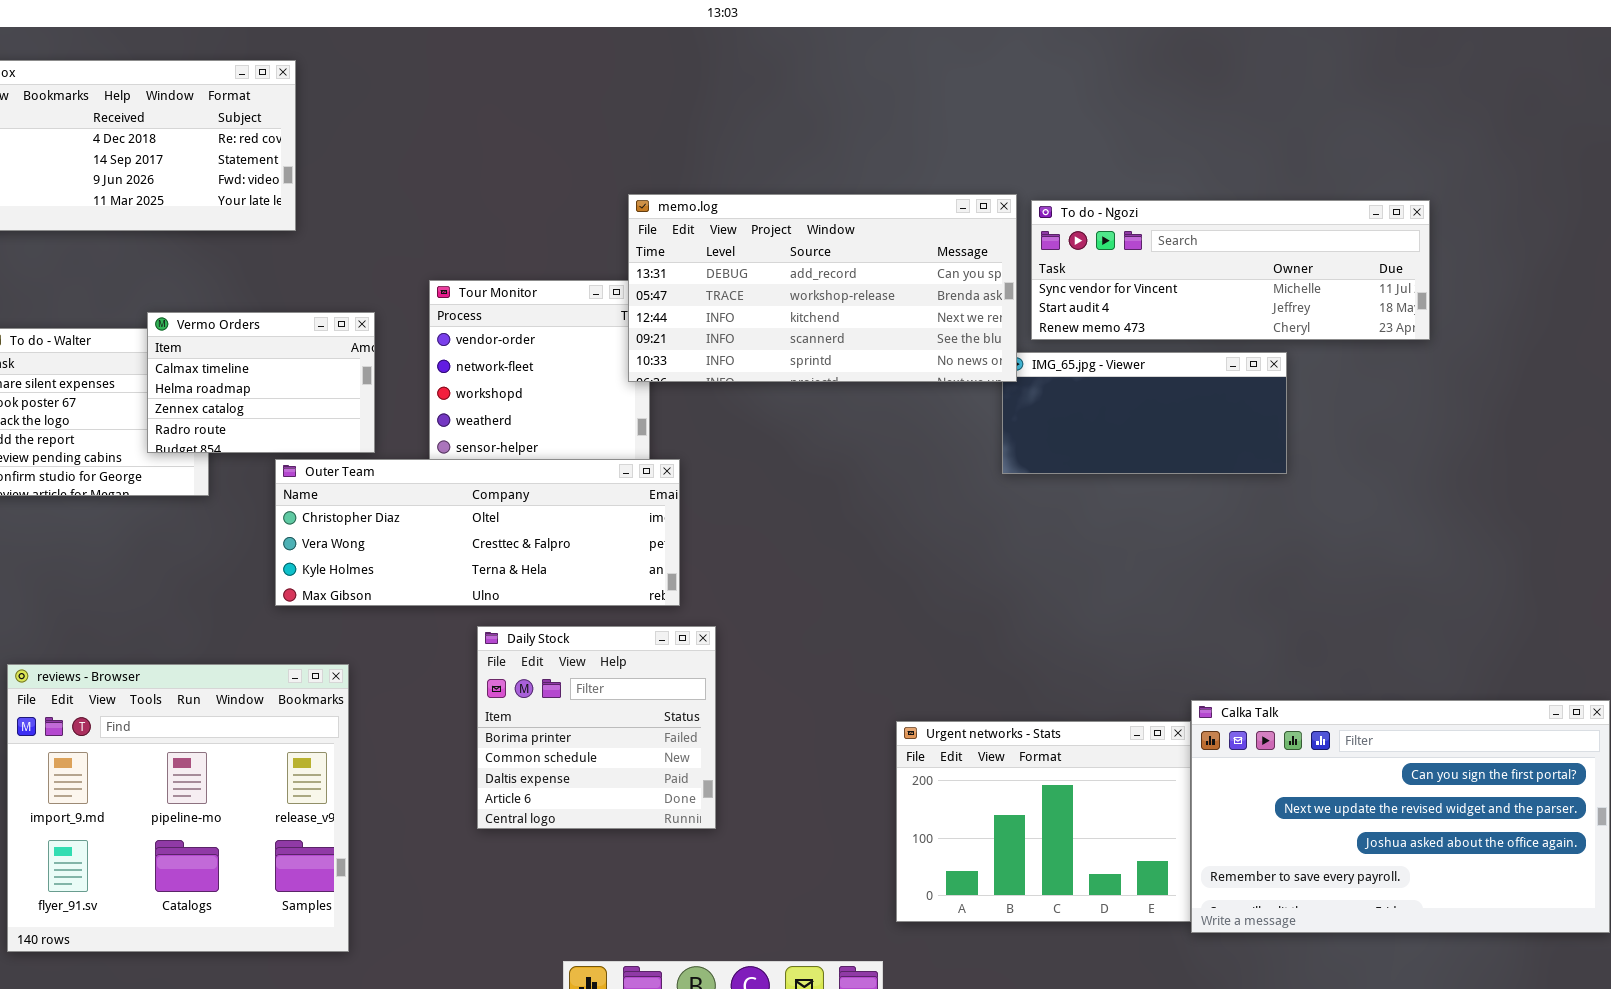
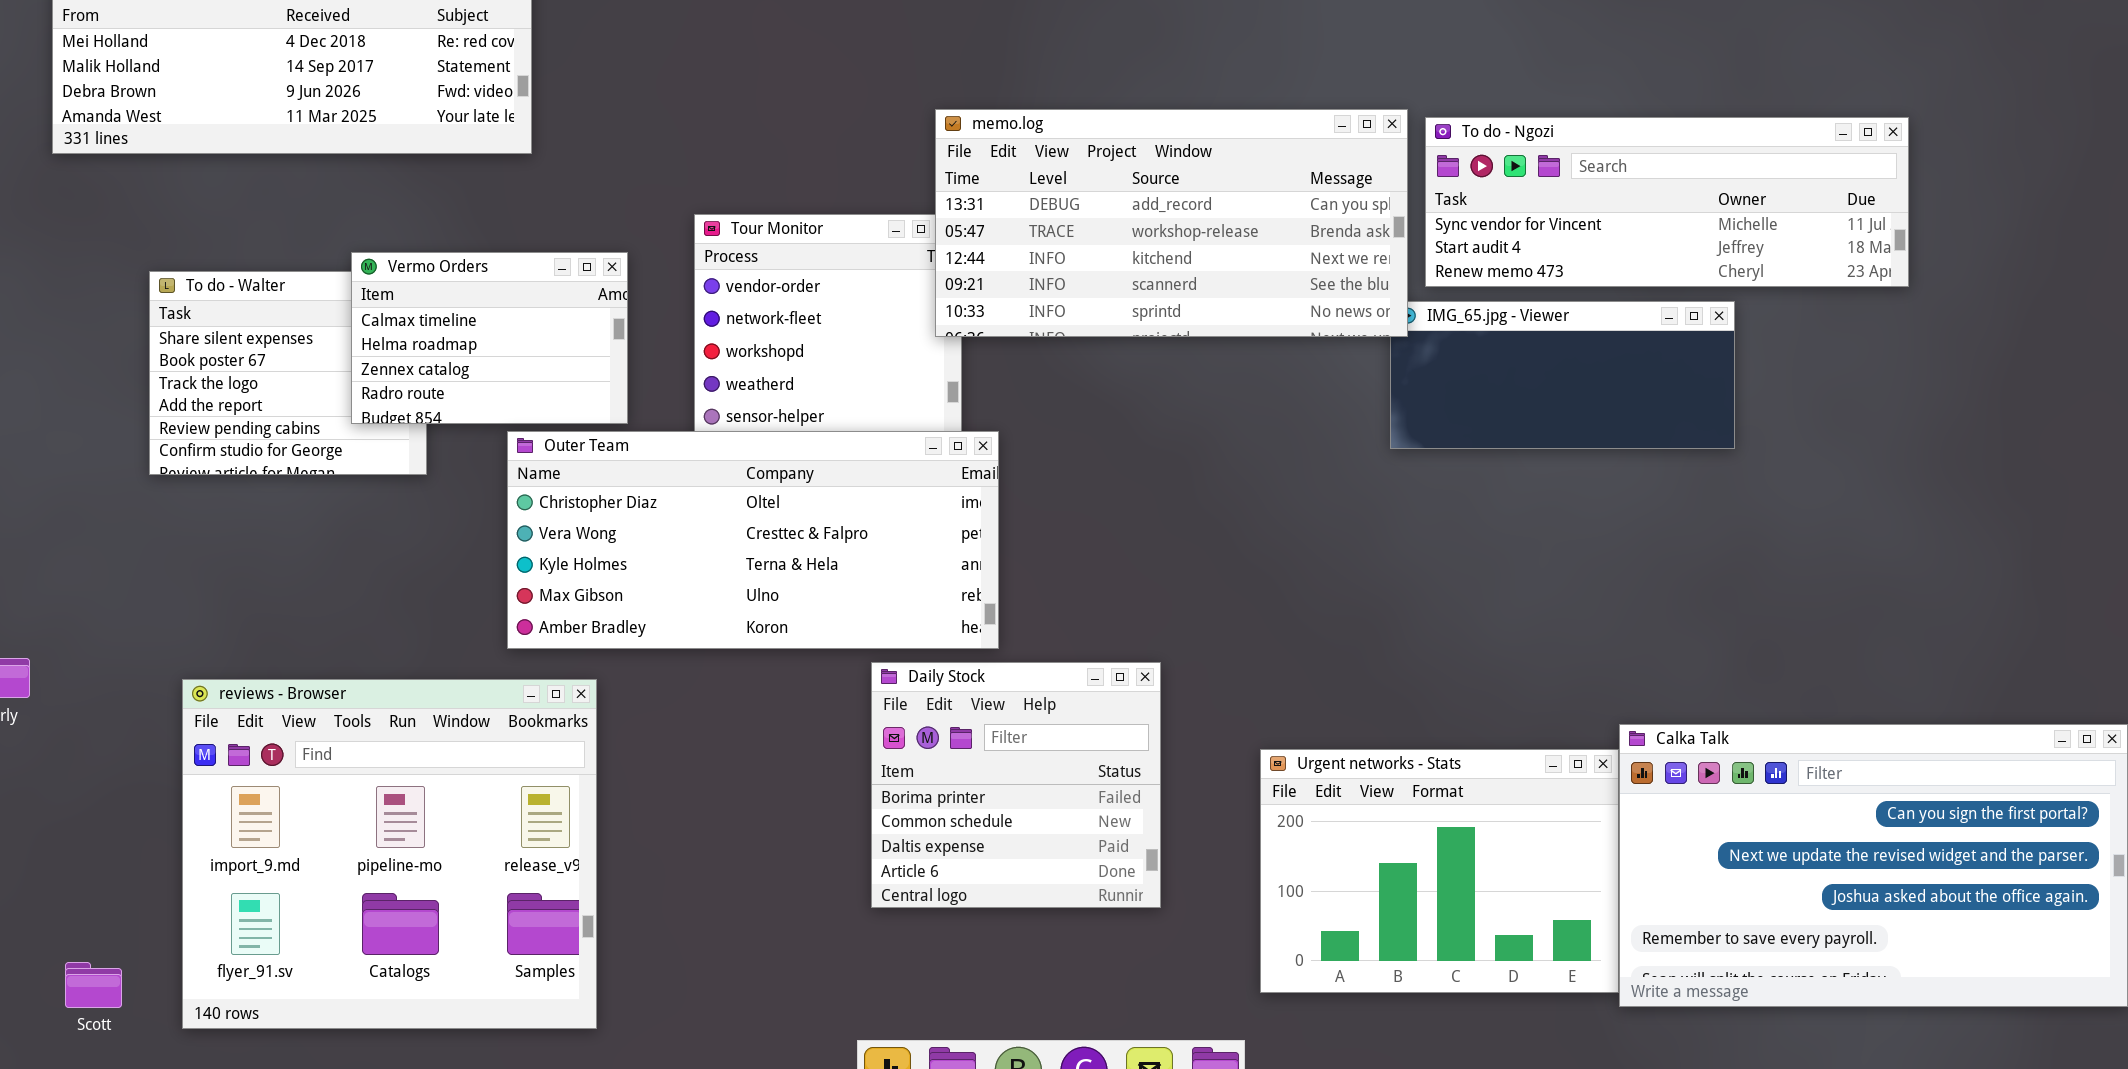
Outer Team: [275,459,680,606] -> [507,431,999,649], resized
Daily Stock: [477,626,716,829] -> [871,662,1161,908], moved

